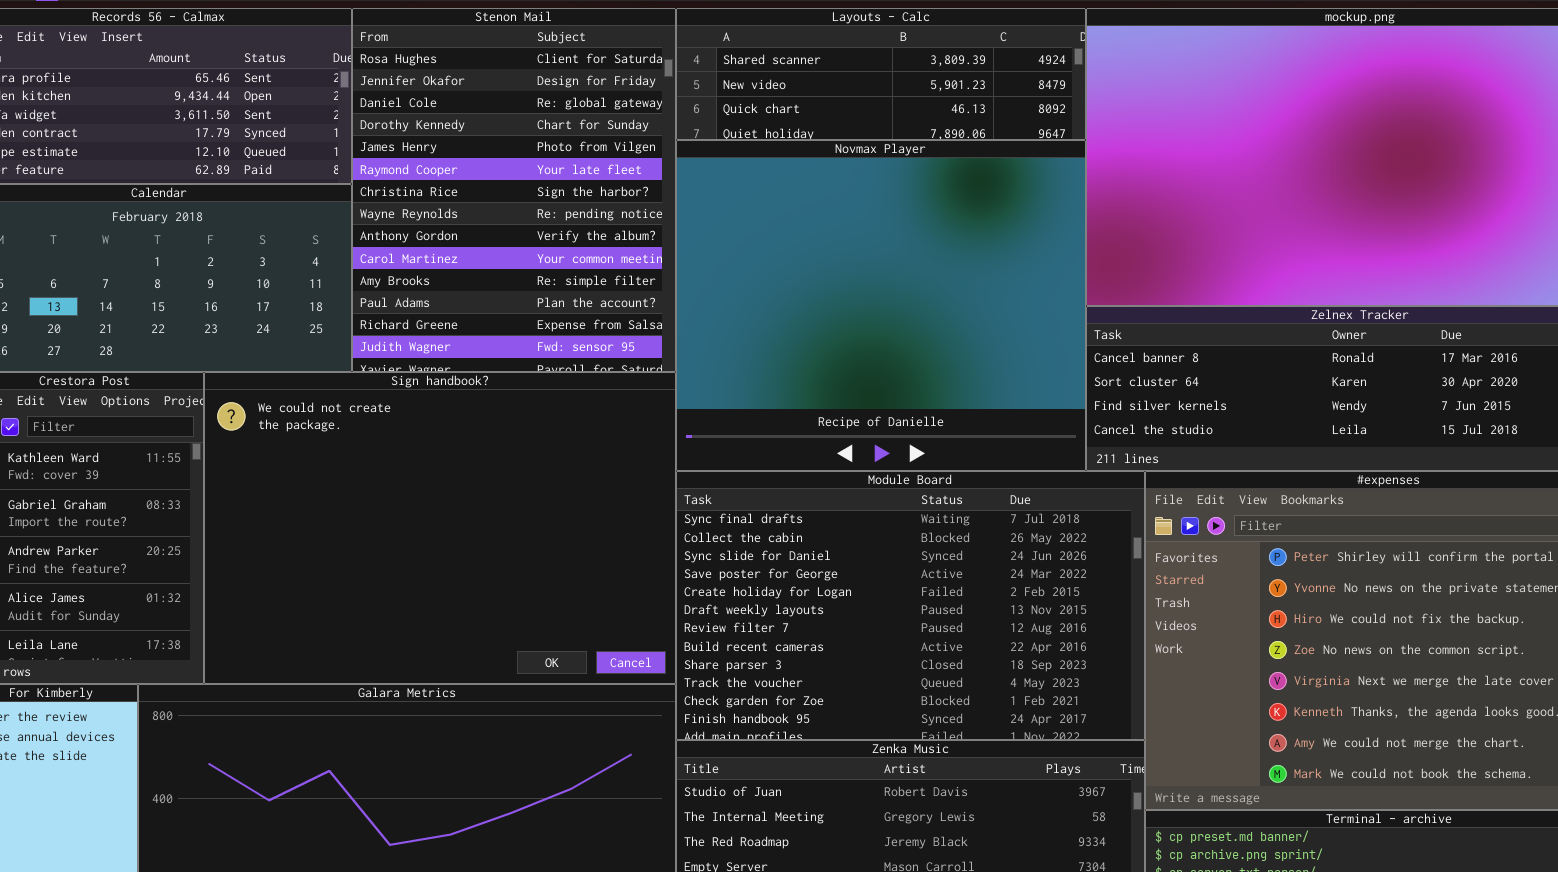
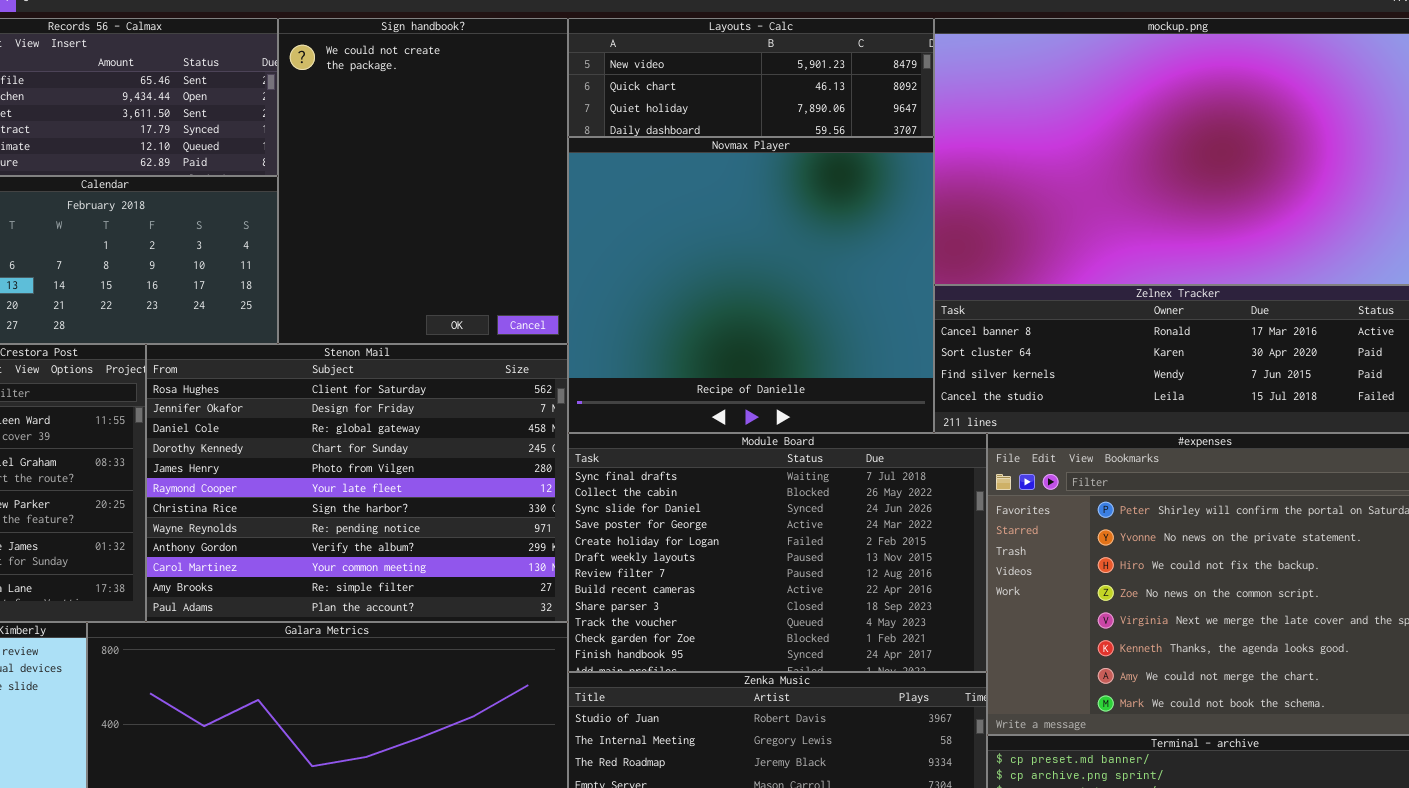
Stenon Mail: [352,8,676,372] -> [146,344,568,622], moved, resized
Layouts - Calc: [676,8,1086,140] -> [568,18,934,137], scrolled down 1 row
Sign handbook?: [204,372,676,684] -> [278,18,568,344], moved, resized

